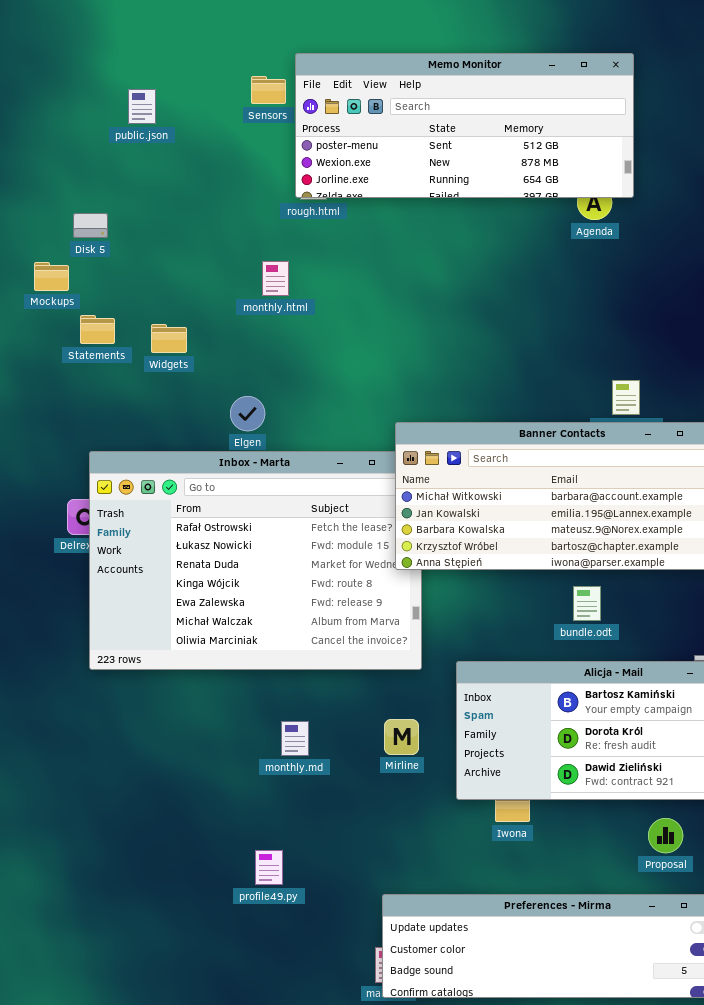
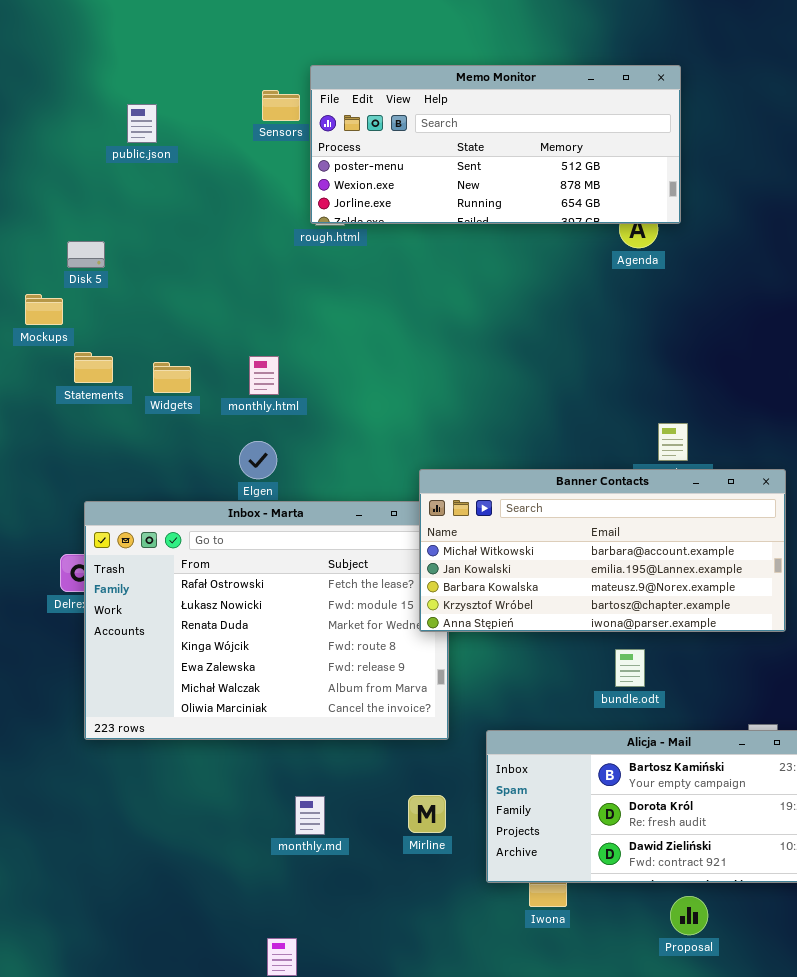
monthly.html: [262,261,289,296] -> [249,356,279,395], moved
Proposal: [648,818,683,853] -> [670,896,708,935], moved

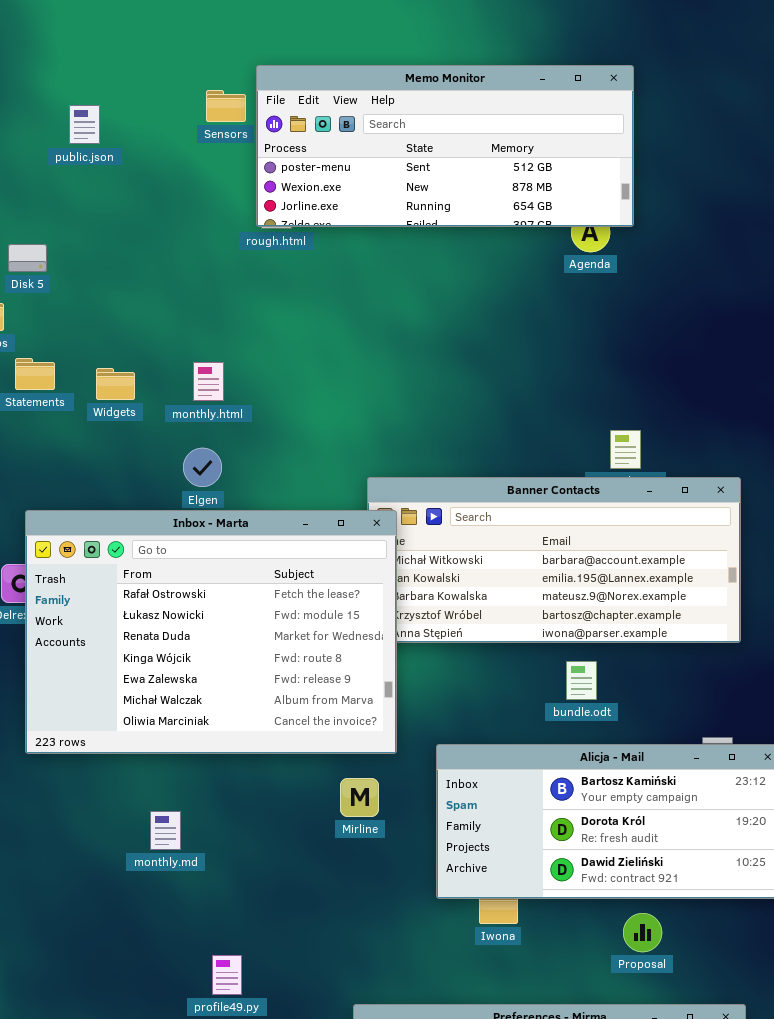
Inbox - Marta: [84,501,449,740] -> [25,510,397,754], raised
Mirline: [408,795,446,833] -> [340,778,379,817], moved
monthly.md: [295,796,325,835] -> [150,811,181,850], moved

